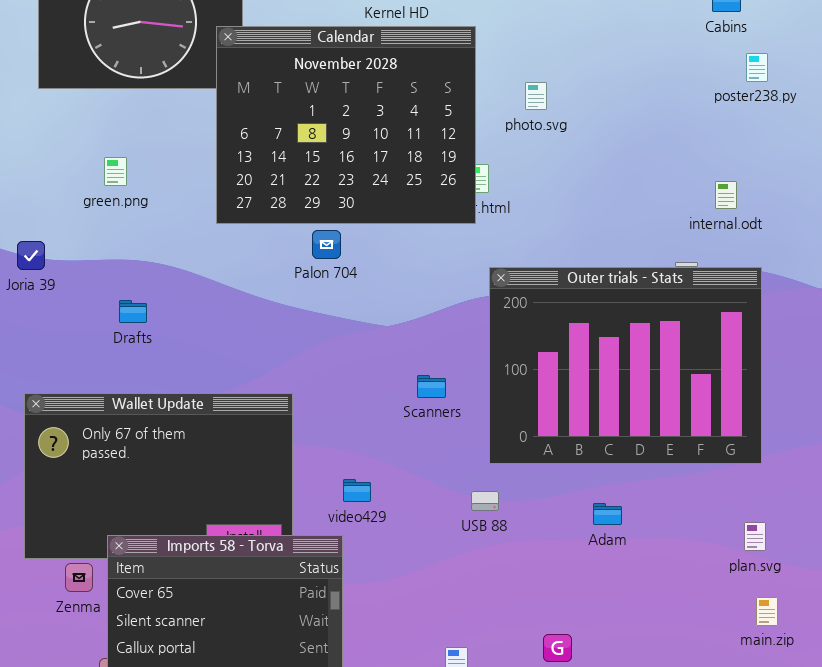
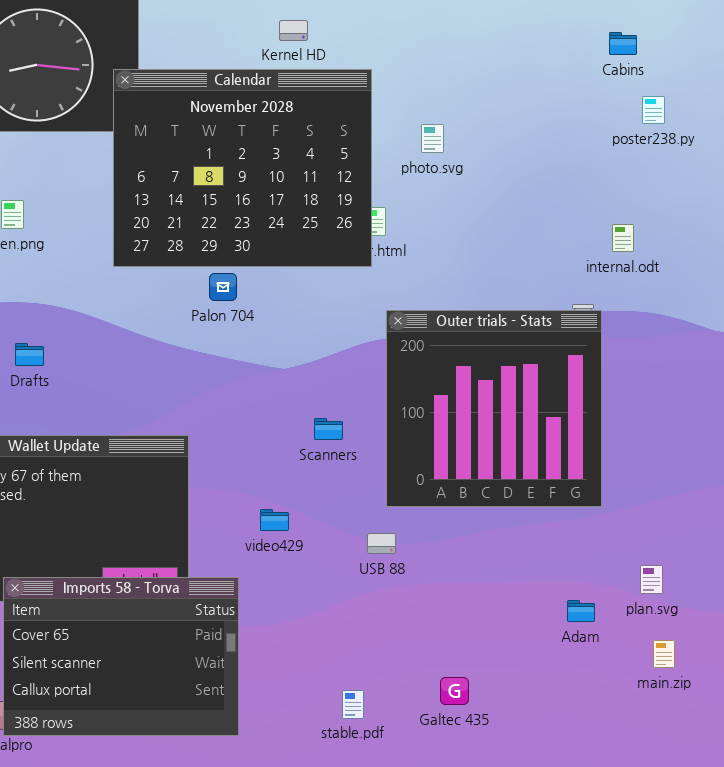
Outer trials - Stats: [489,267,762,464] -> [386,310,602,507], resized
video429: [343,479,371,502] -> [260,509,289,531], moved
Adam: [593,503,622,525] -> [567,600,595,622], moved

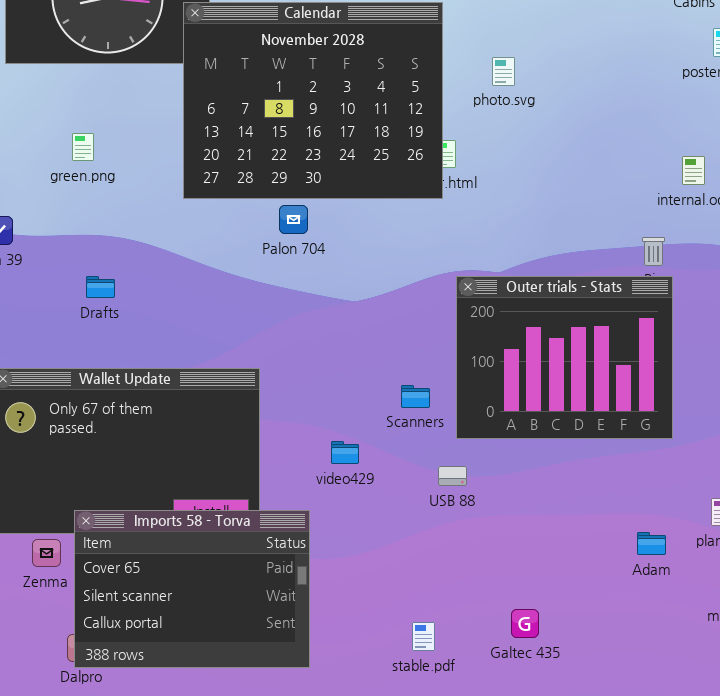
Outer trials - Stats: [386,310,602,507] -> [456,276,673,439], resized
Scanners: [314,418,343,440] -> [401,385,430,408], moved

